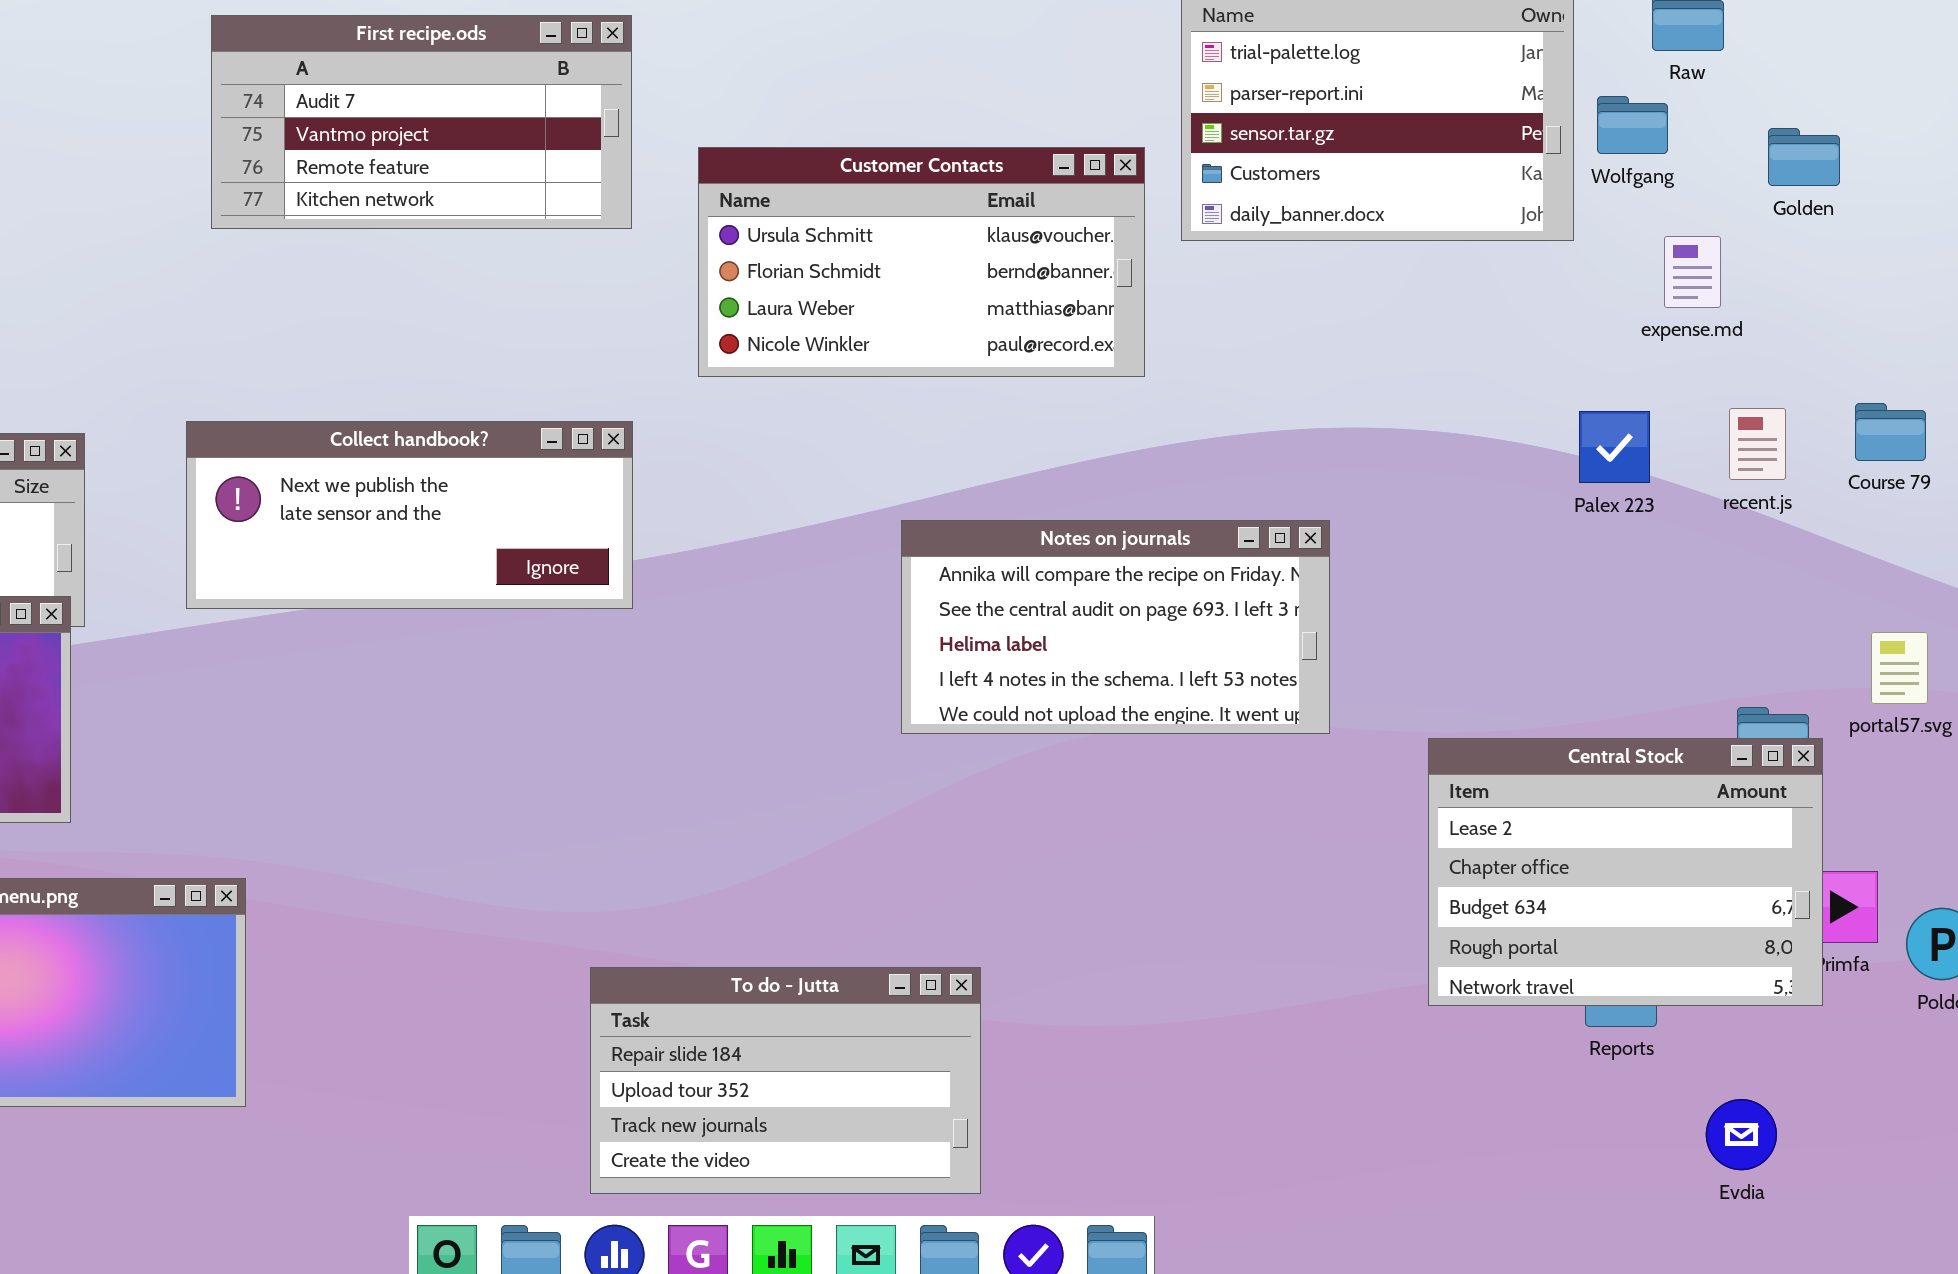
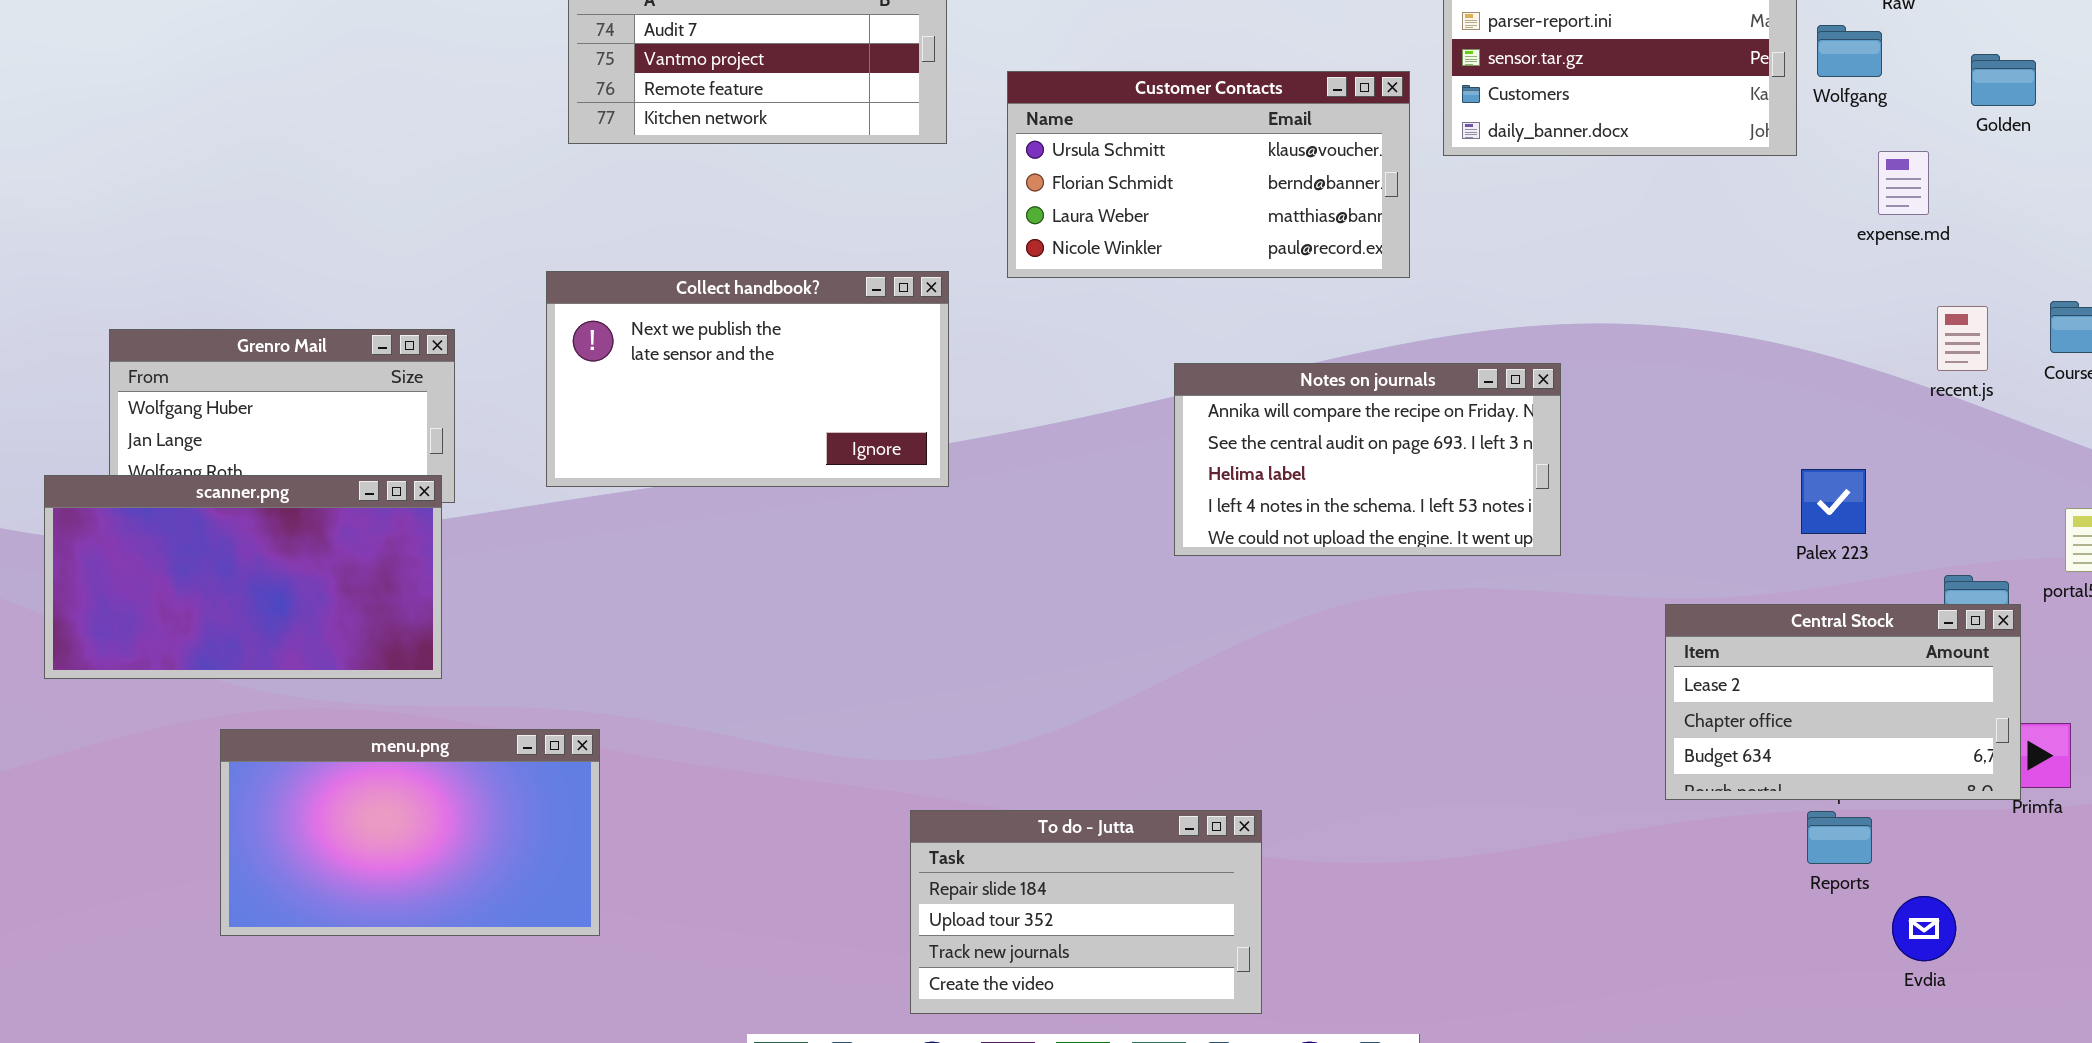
Palex 223: [1579,411,1650,483] -> [1801,469,1866,534], moved
Collect handbook?: [186,421,633,609] -> [546,271,949,487], resized
Notes on journals: [901,520,1330,734] -> [1174,363,1561,556], moved
Central Stock: [1428,738,1823,1006] -> [1665,604,2021,800], resized
Evdia: [1706,1099,1777,1170] -> [1892,896,1956,961], moved

